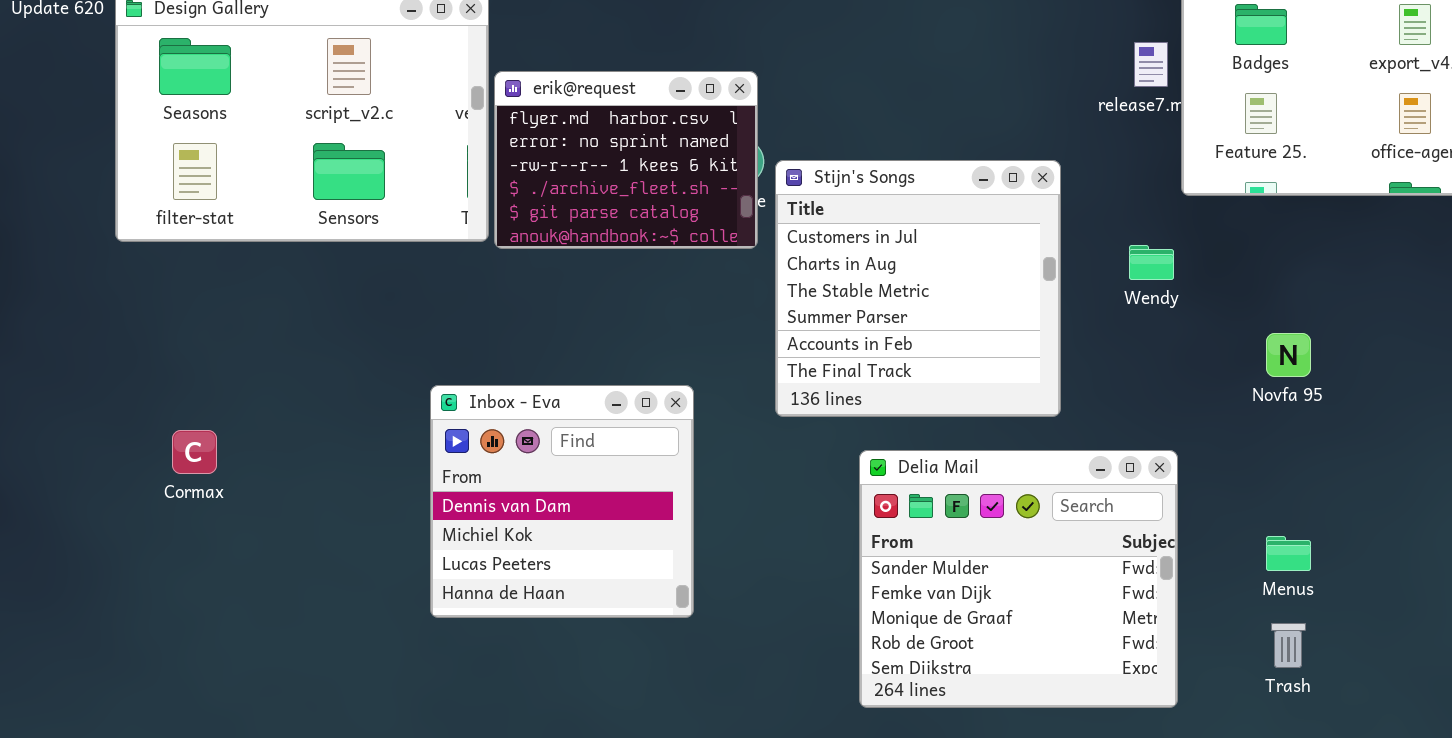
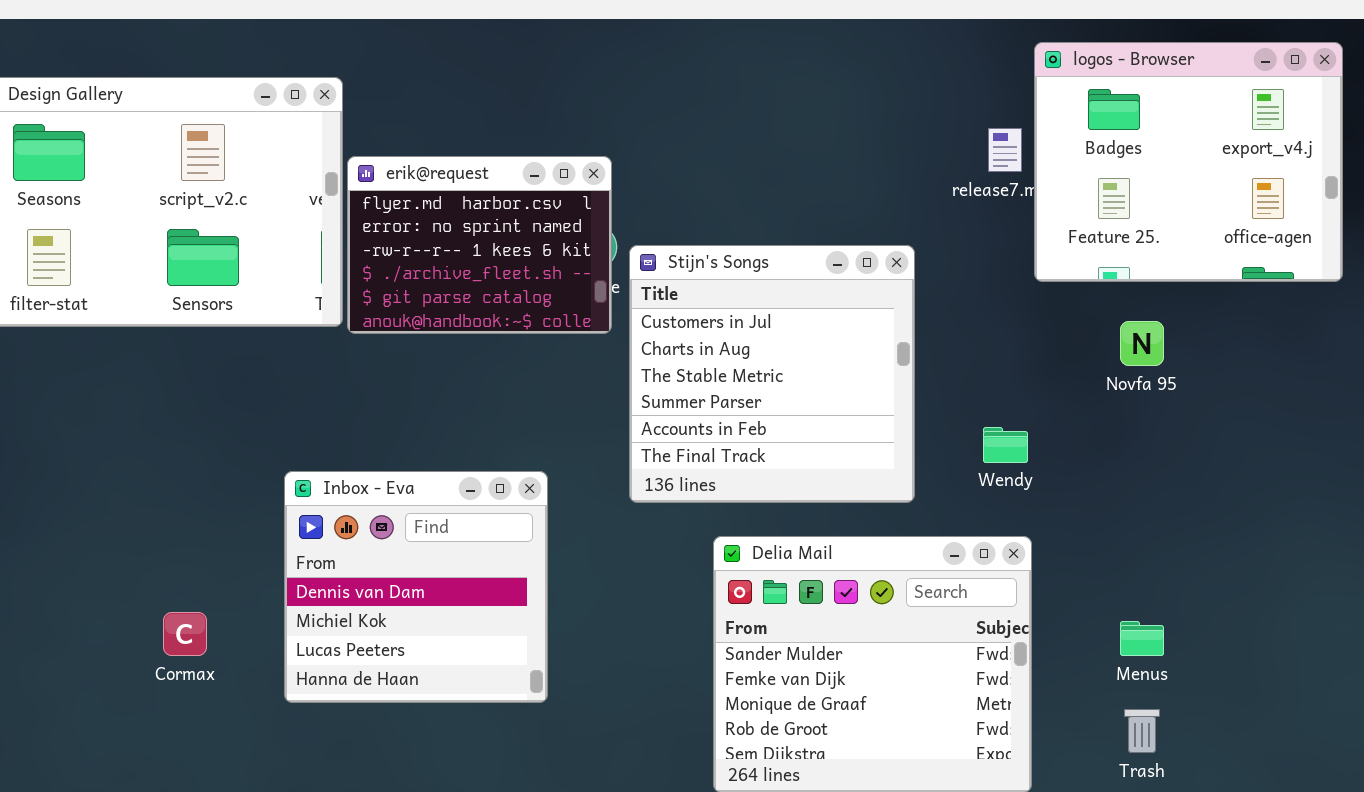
Wendy: [1129,245,1174,280] -> [983,427,1028,463], moved
Novfa 95: [1266,333,1311,377] -> [1120,321,1164,366], moved
Cormax: [172,430,217,474] -> [163,612,207,656], moved

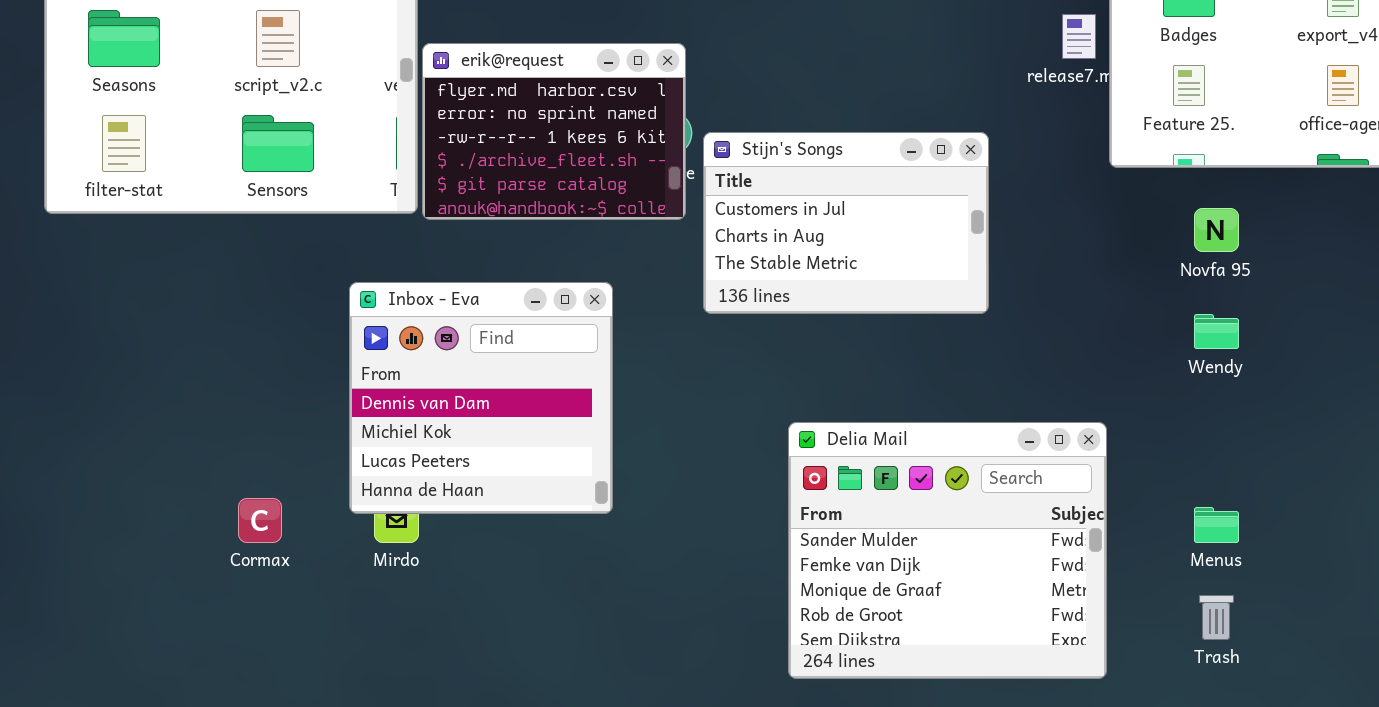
Stijn's Songs: [629,245,915,503] -> [703,132,989,314], resized
Wendy: [983,427,1028,463] -> [1194,314,1239,349], moved
Inbox - Eva: [284,471,548,703] -> [349,282,613,514], moved

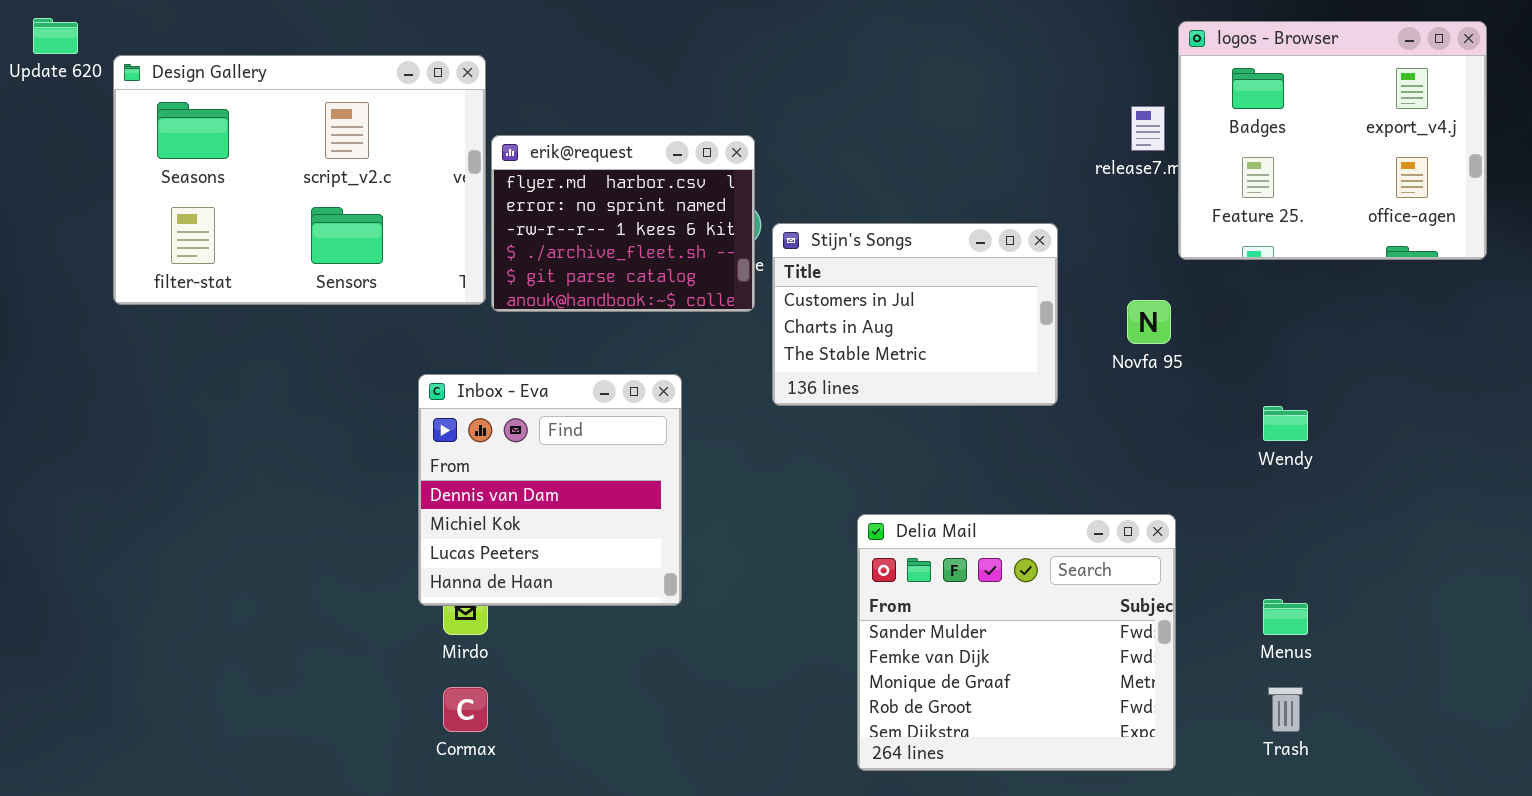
Novfa 95: [1194,208,1239,252] -> [1127,300,1171,344], moved
Cormax: [238,498,282,543] -> [443,687,488,732], moved

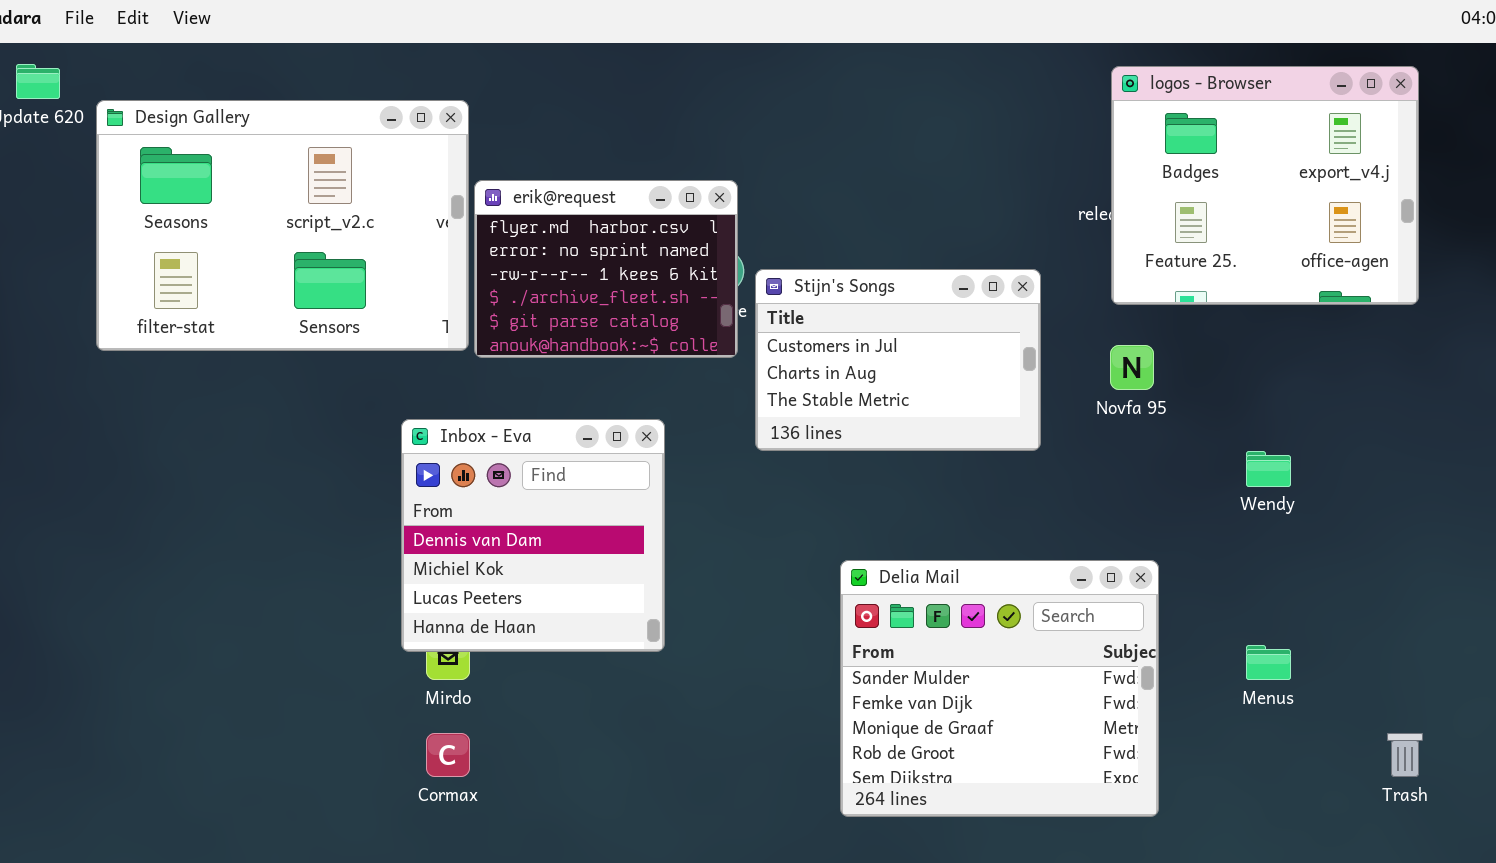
logos - Browser: [1178,21,1487,260] -> [1111,66,1419,305], moved
Trash: [1268,687,1303,732] -> [1387,733,1423,777], moved

